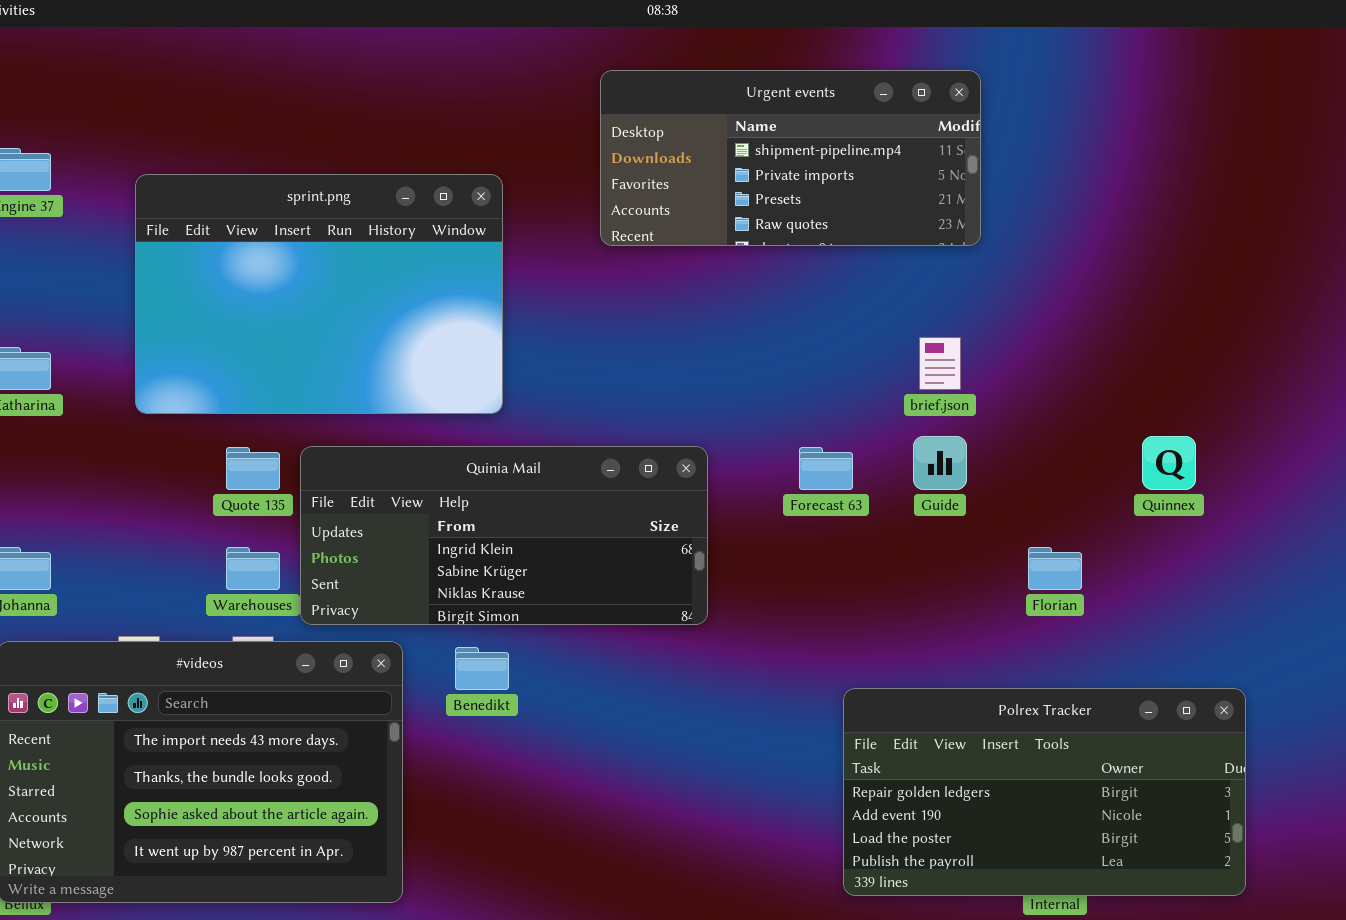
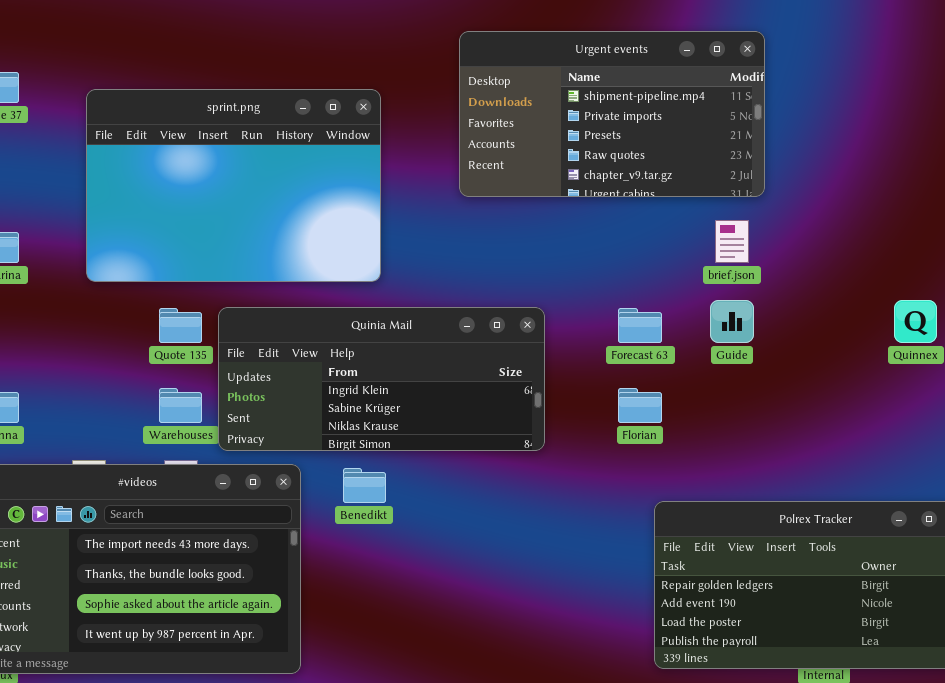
Urgent events: [600,70,981,246] -> [459,31,765,197], moved, resized
Florian: [1028,547,1082,590] -> [618,388,662,423], moved

